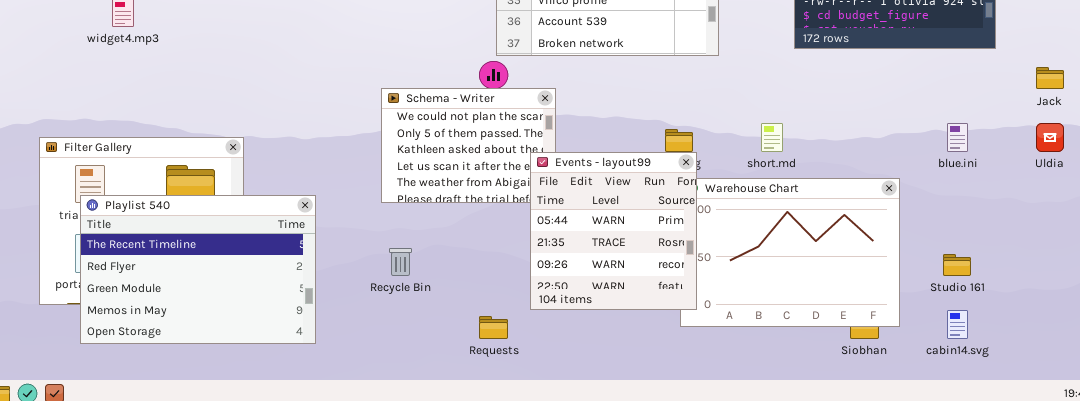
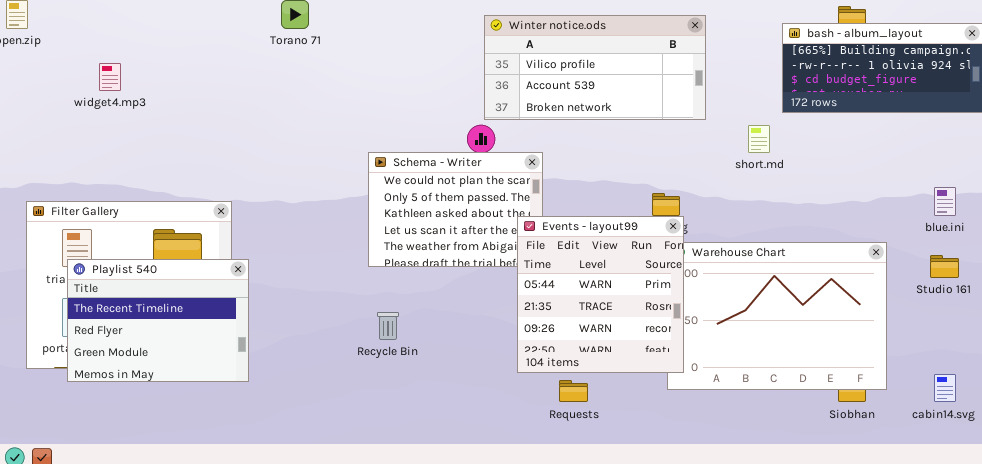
short.md: [761,123,783,152] -> [748,125,770,153], moved
Playlist 540: [80,195,316,344] -> [67,259,249,382], resized
Studio 161: [943,254,971,276] -> [930,255,959,278], moved
Requests: [479,316,508,339] -> [559,380,588,402], moved

